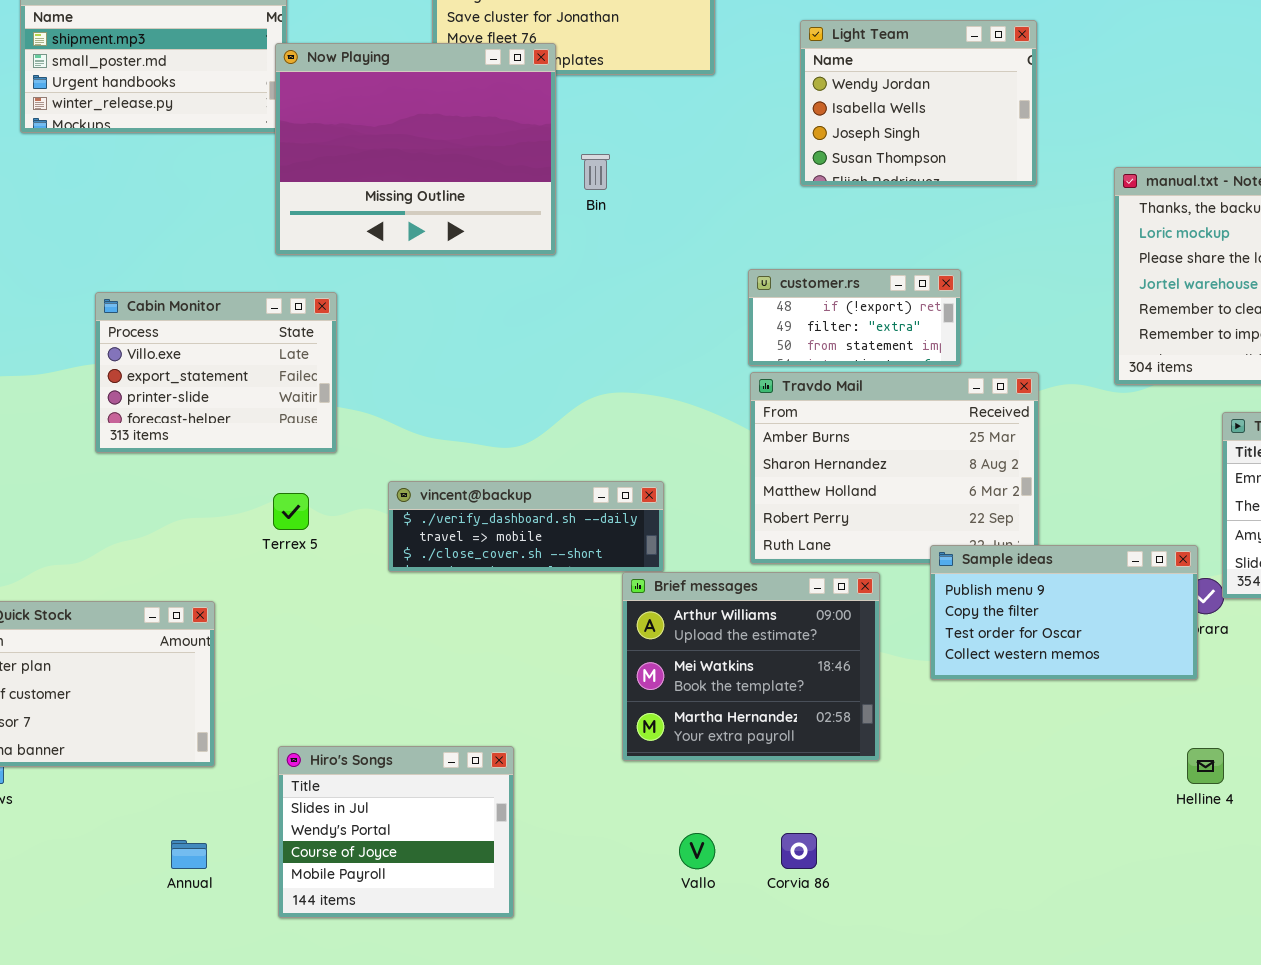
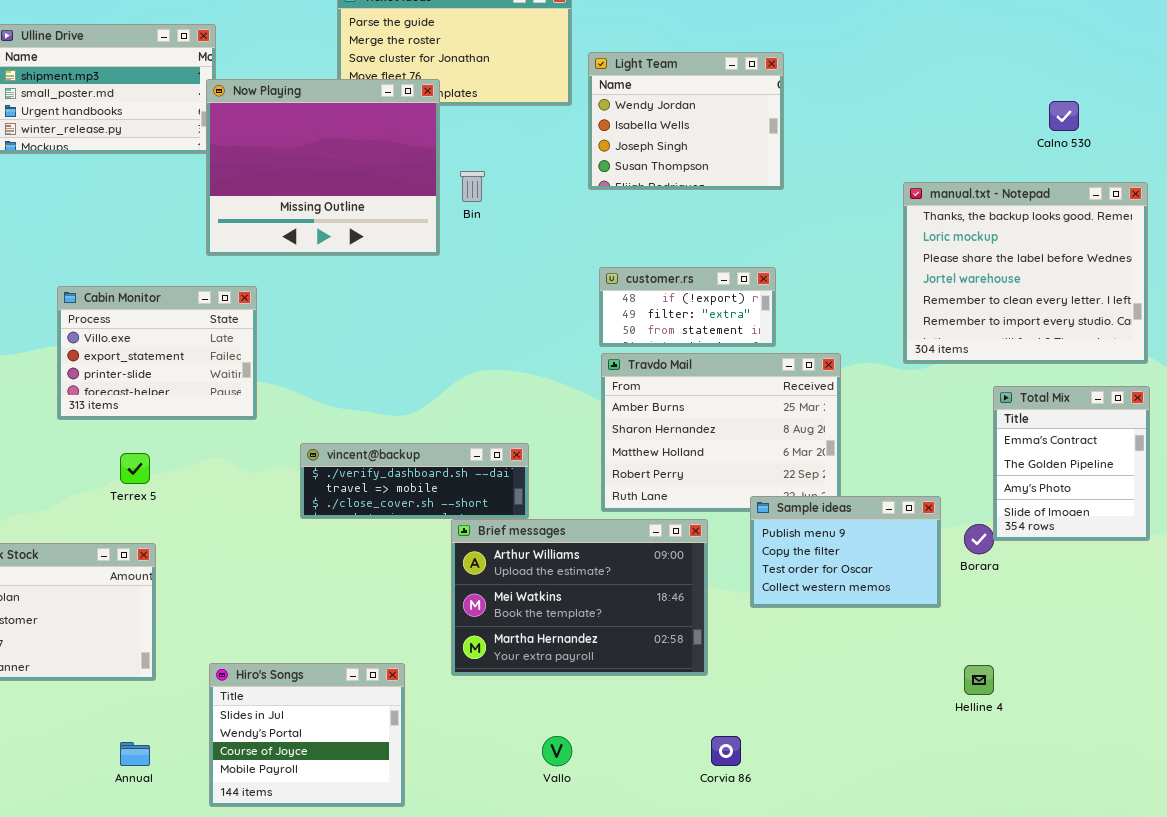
Light Team: [800,20,1037,186] -> [588,52,784,190], moved
Terrex 5: [273,493,309,530] -> [120,453,150,484], moved
Sample ideas: [930,545,1198,680] -> [750,496,941,608], resized
Brief messages: [622,572,880,761] -> [451,519,708,676], resized
Corvia 86: [781,833,817,869] -> [711,736,741,766], moved

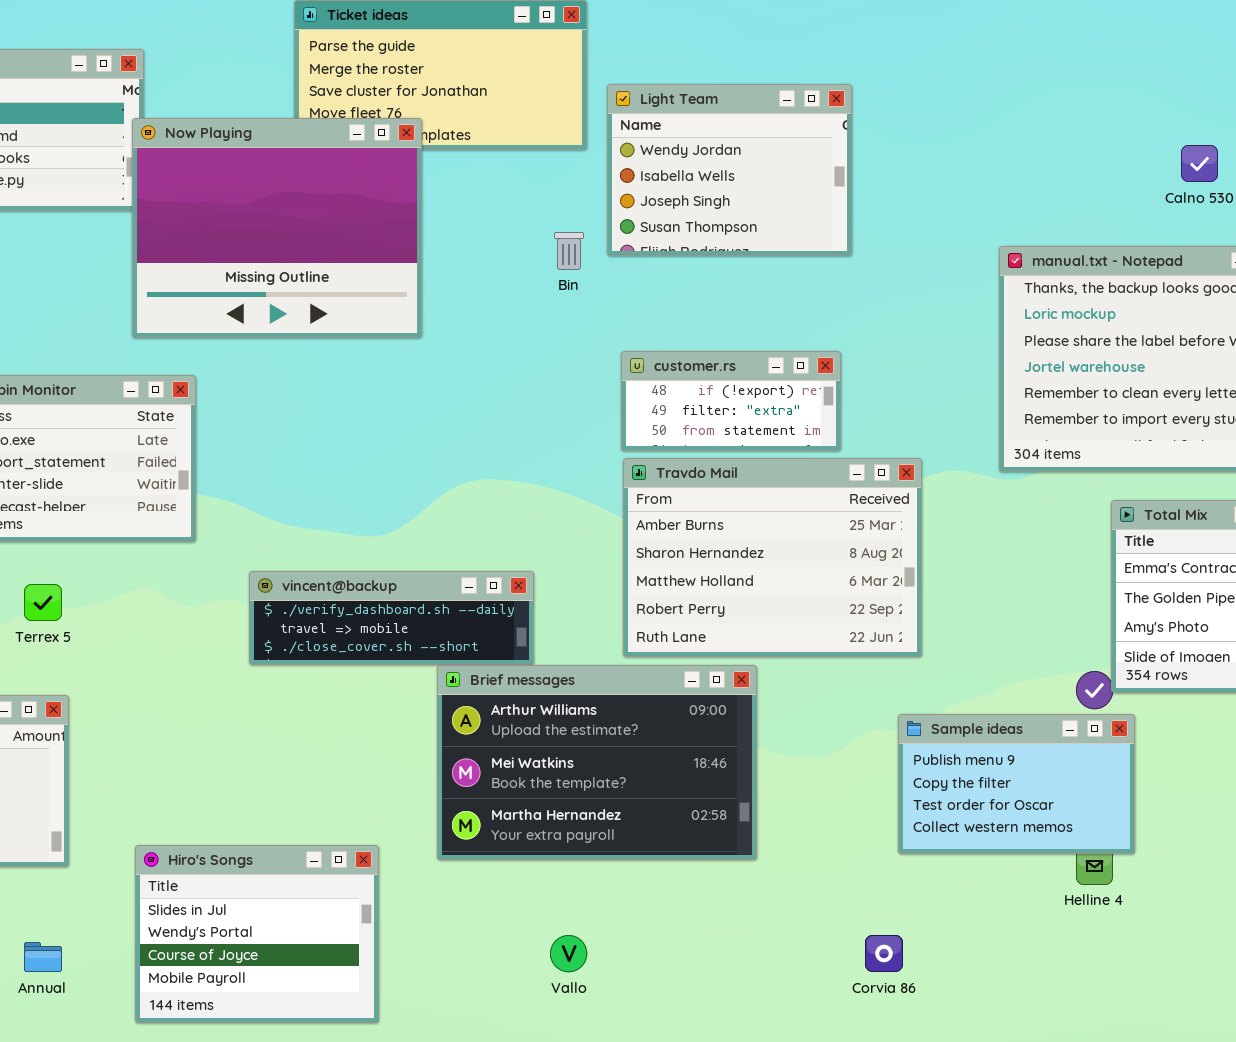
Bin: [460,171,485,202] -> [554,232,584,270], moved
Sample ideas: [750,496,941,608] -> [898,714,1135,854], moved
Corvia 86: [711,736,741,766] -> [865,935,903,972], moved

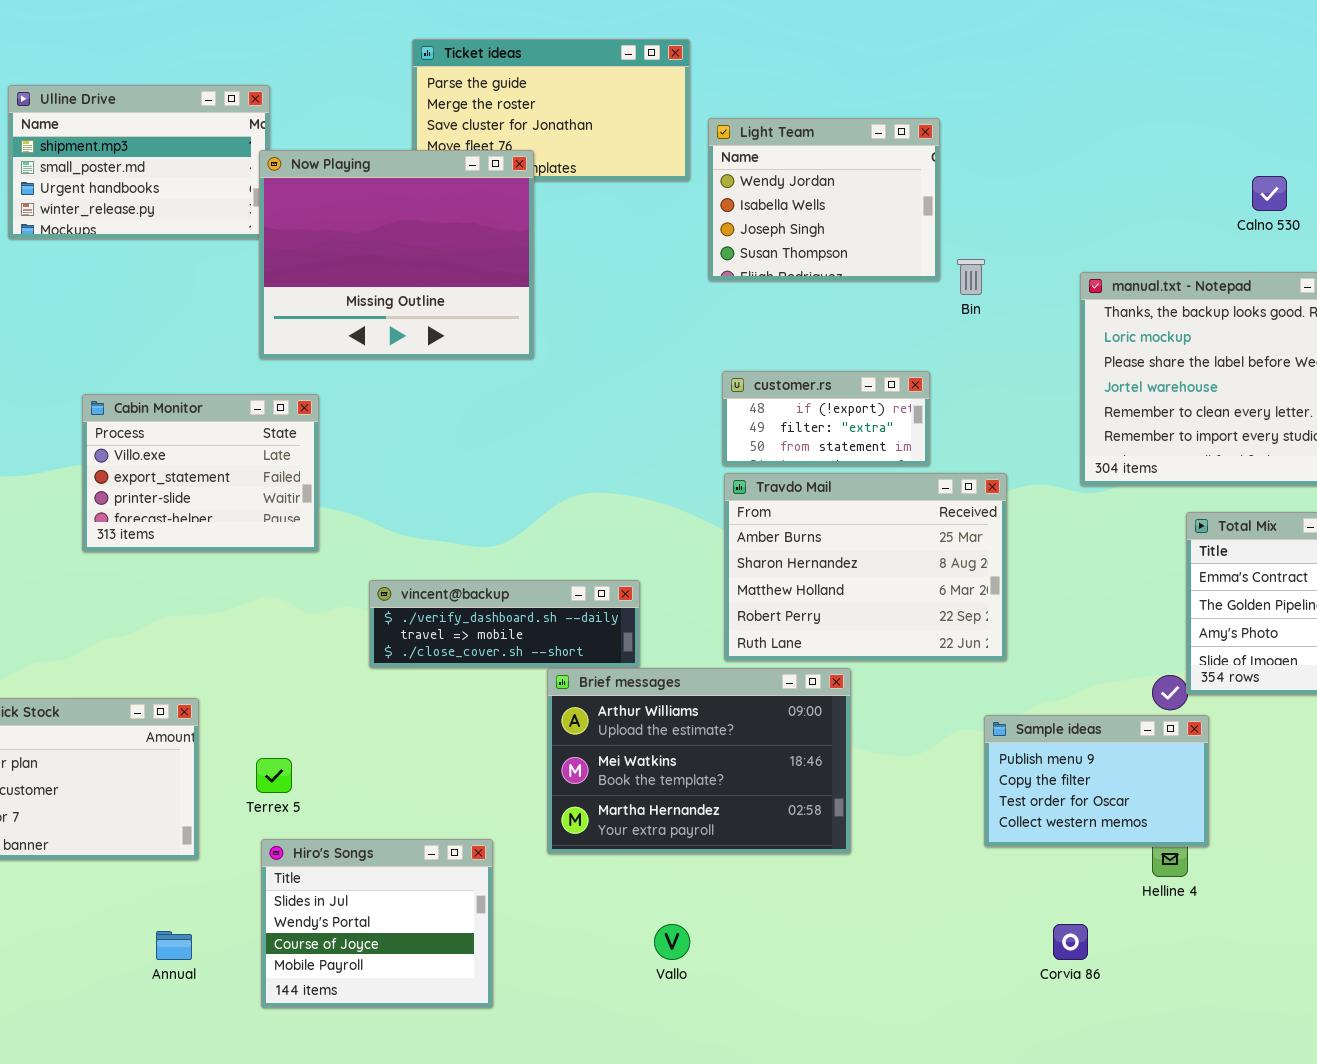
Bin: [554,232,584,270] -> [957,259,985,295], moved
Terrex 5: [24,584,62,621] -> [256,758,292,793], moved
Corvia 86: [865,935,903,972] -> [1053,924,1088,960], moved

